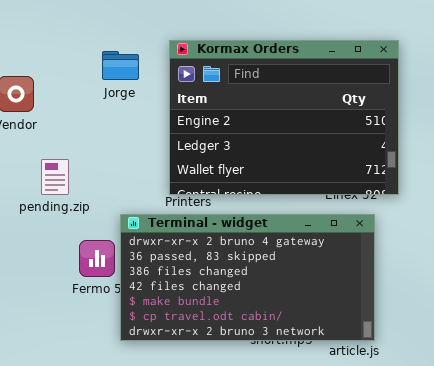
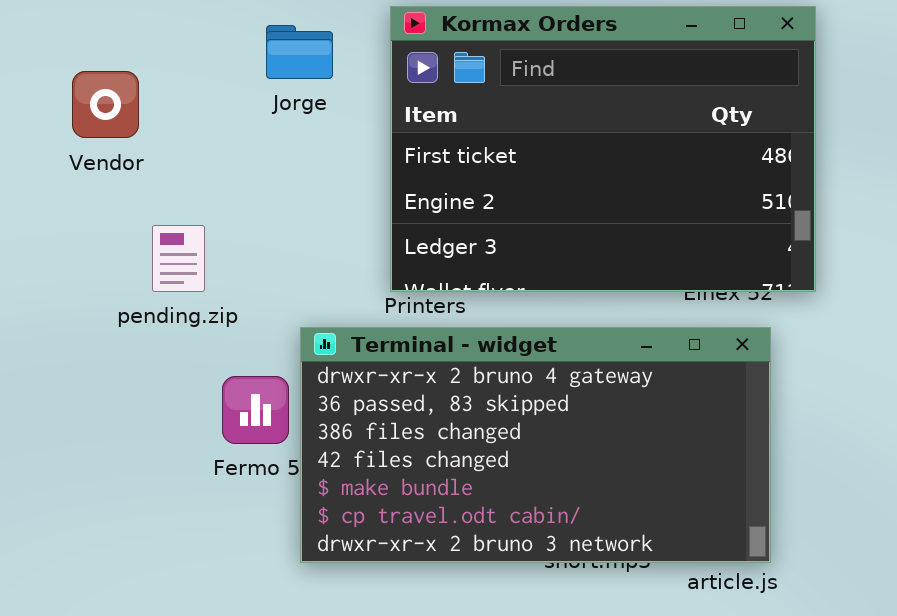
Kormax Orders: [169,40,399,195] -> [390,6,816,292], scrolled up 1 row

